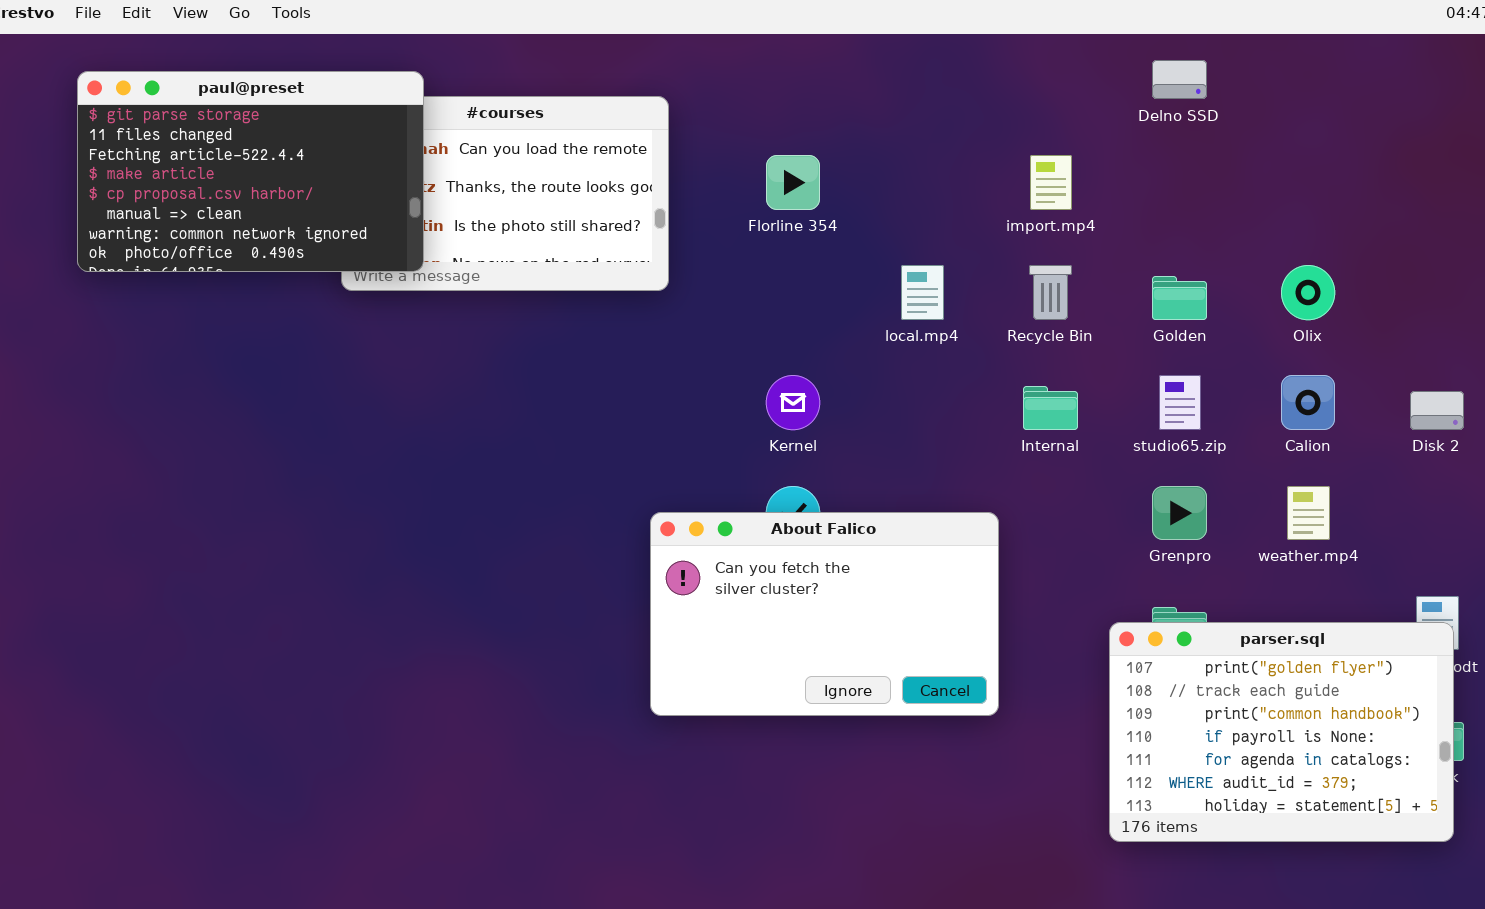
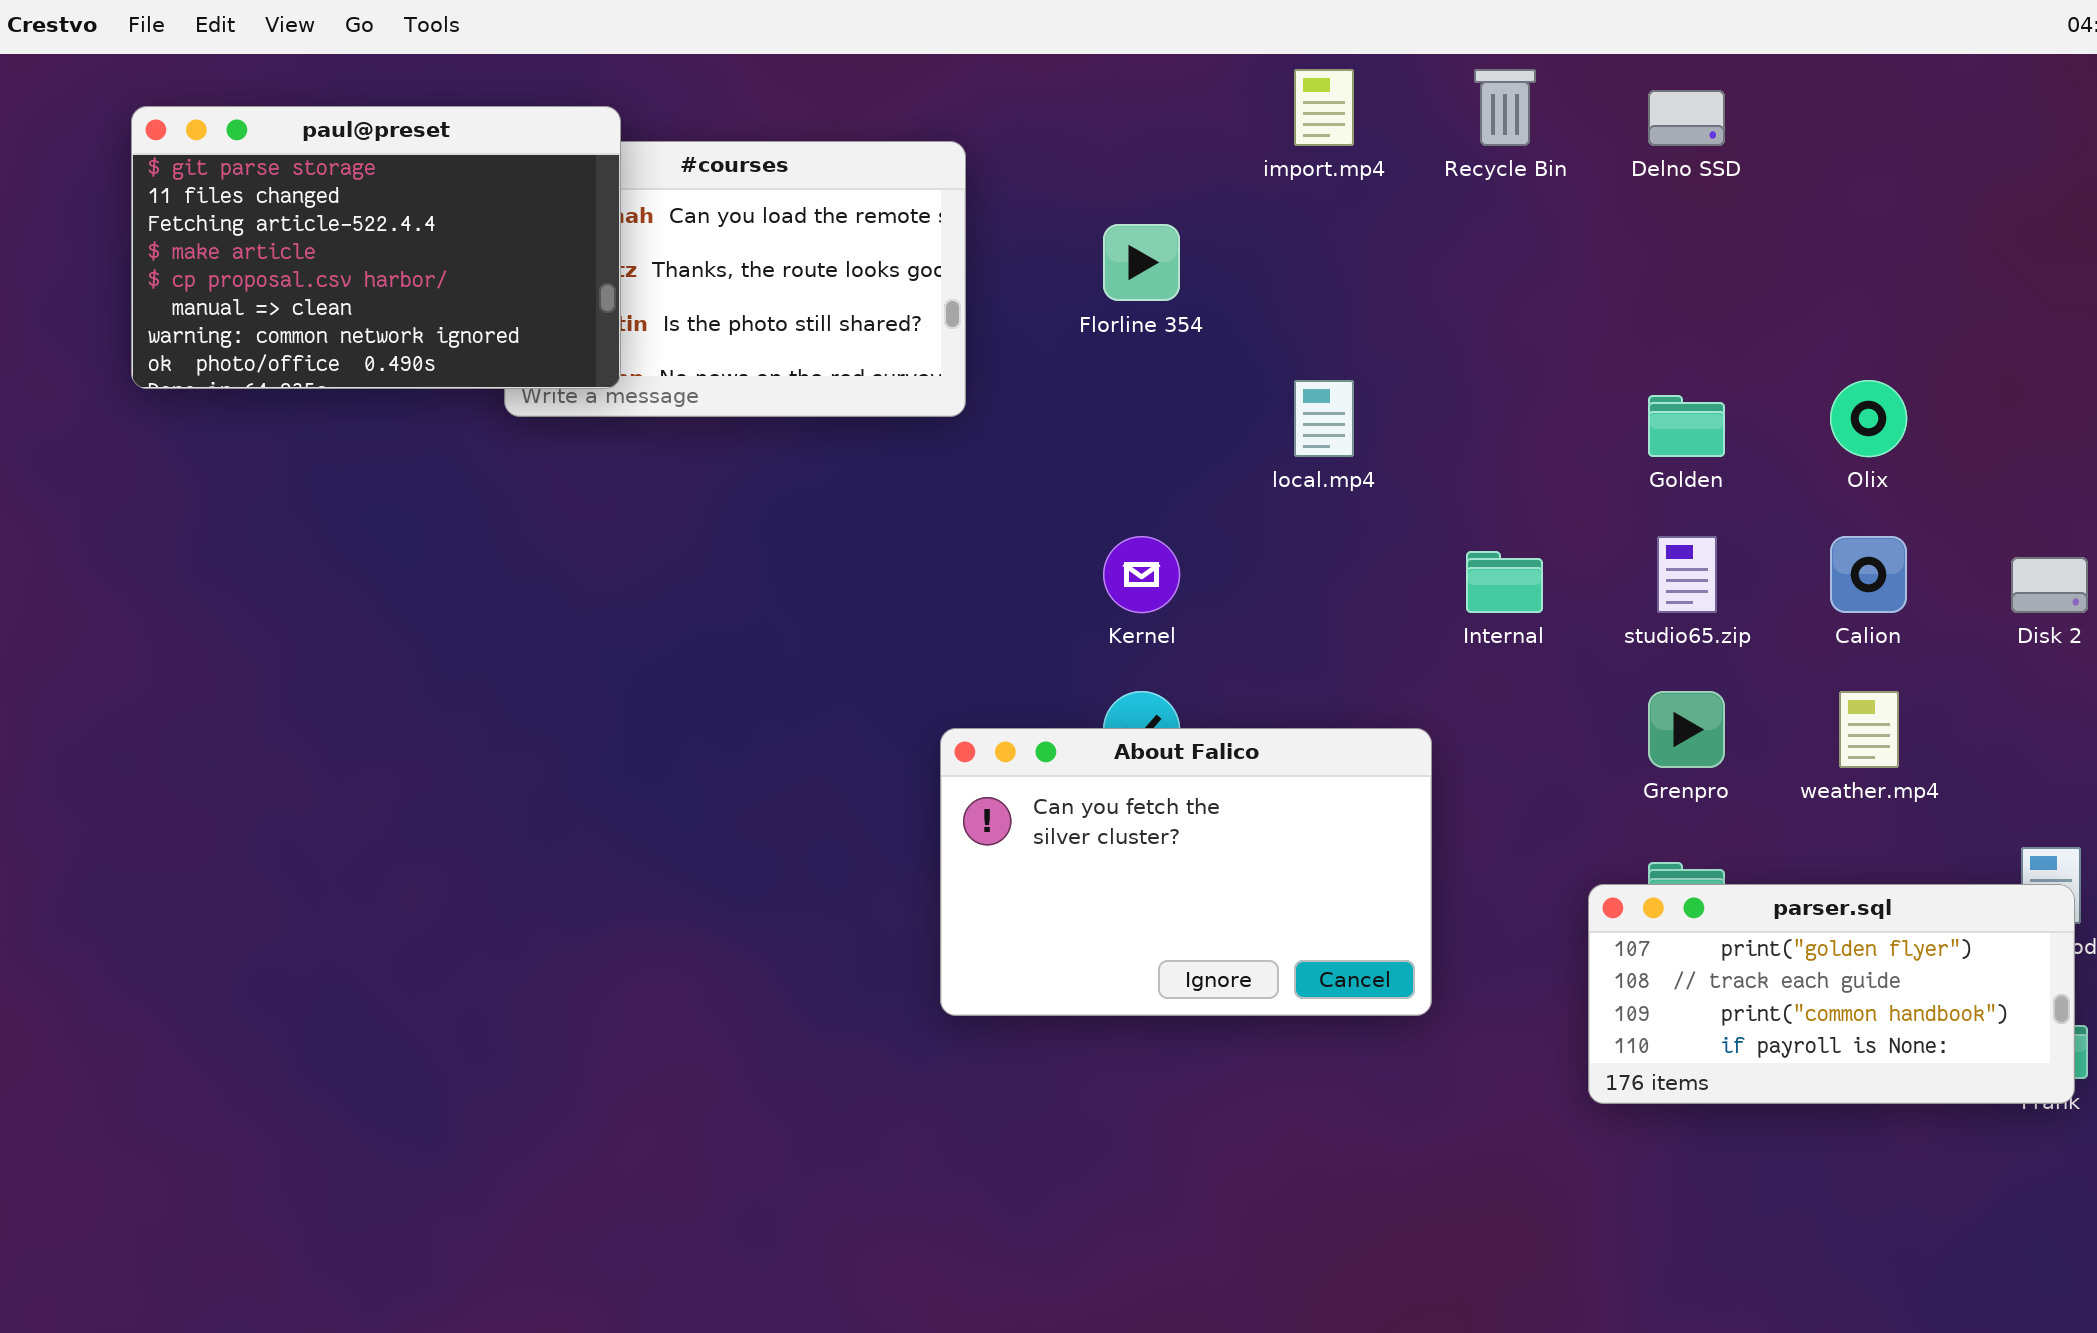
import.mp4: [1030,155,1072,210] -> [1294,69,1354,146], moved
Recycle Bin: [1029,265,1072,320] -> [1474,69,1536,146], moved
parser.sql: [1109,622,1454,842] -> [1588,884,2075,1104], resized

